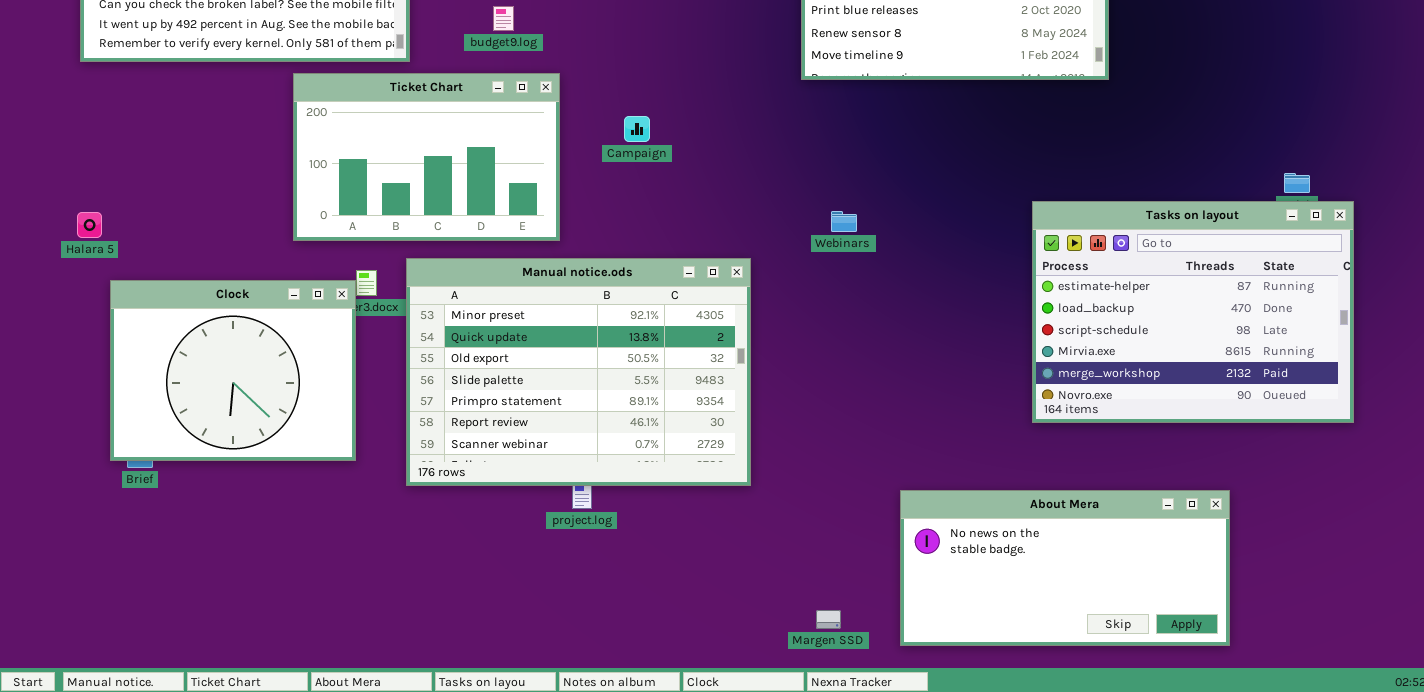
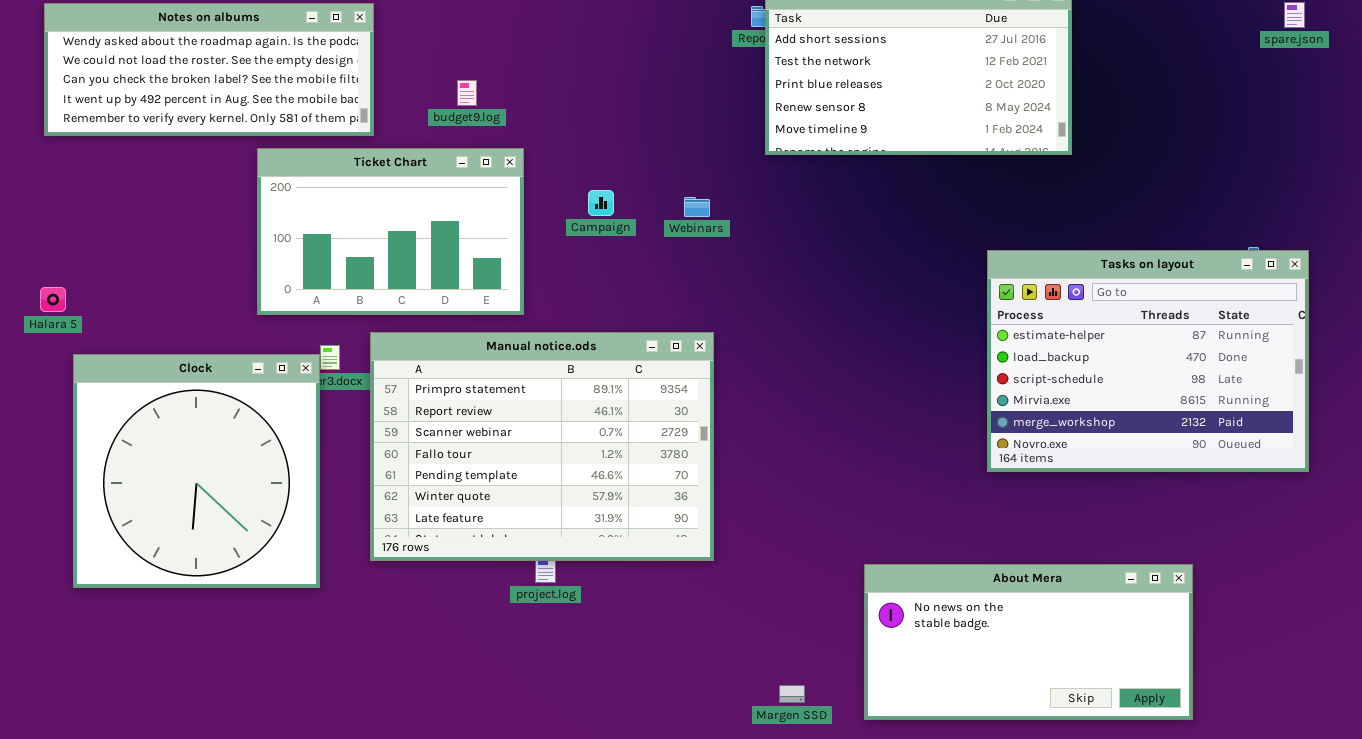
Tasks on layout: [1032,201,1354,423] -> [987,250,1309,472], moved
Webinars: [831,211,857,232] -> [684,197,710,217], moved
Manual notice.ods: [406,258,751,486] -> [370,332,714,561], scrolled down 4 rows
Clock: [110,280,356,461] -> [73,354,320,588], resized

